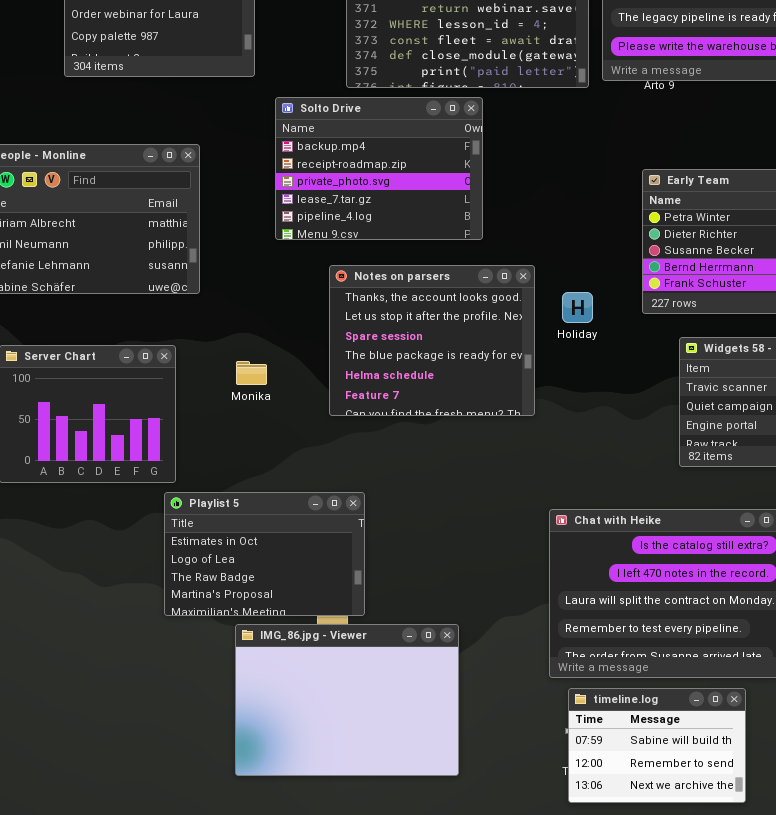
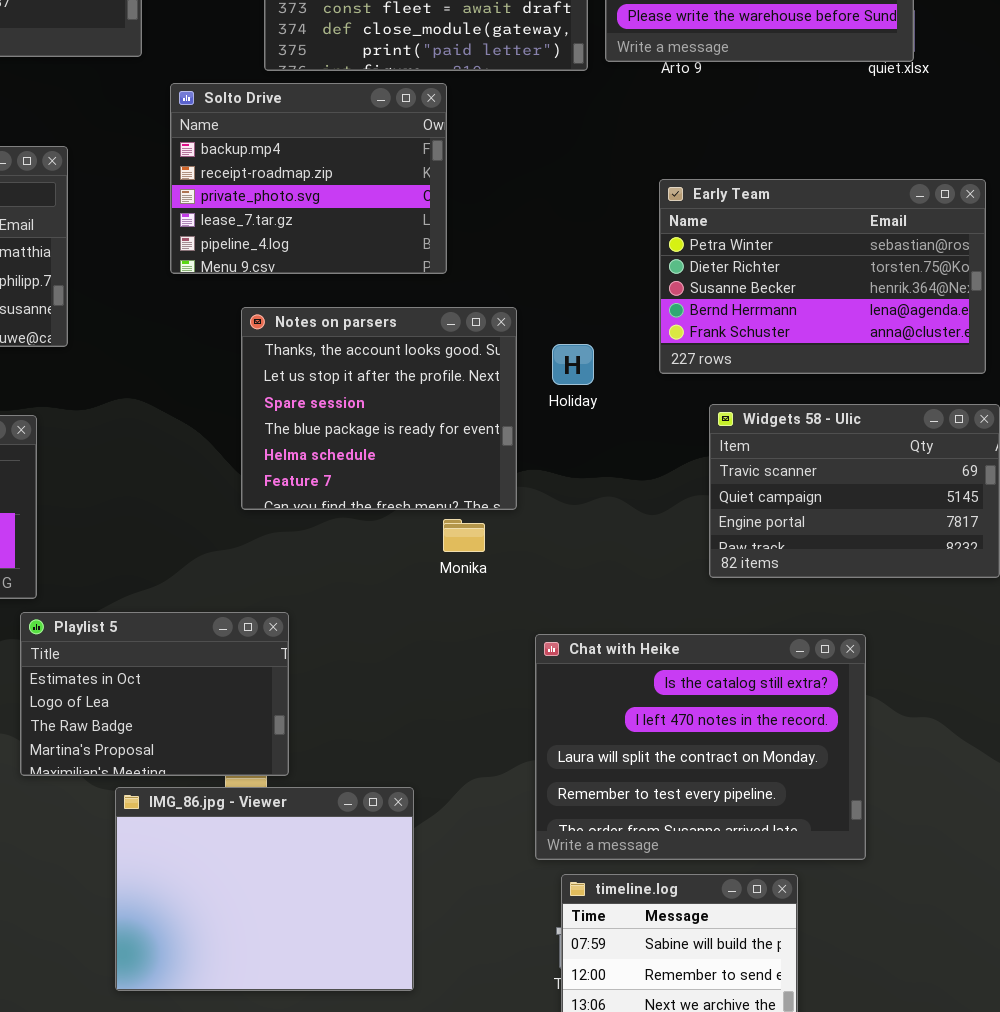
Monika: [236,361,267,385] -> [443,519,485,552], moved

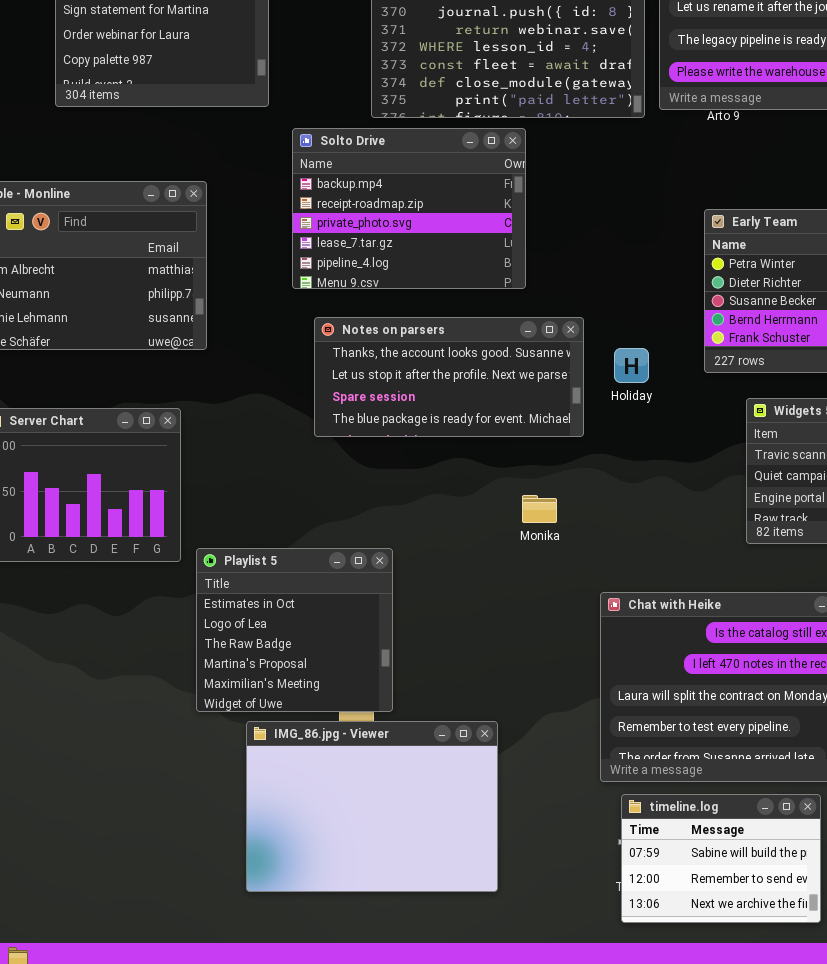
Notes on parsers: [241,307,517,510] -> [314,317,584,437], resized
Playlist 5: [20,612,289,776] -> [196,548,393,712], resized

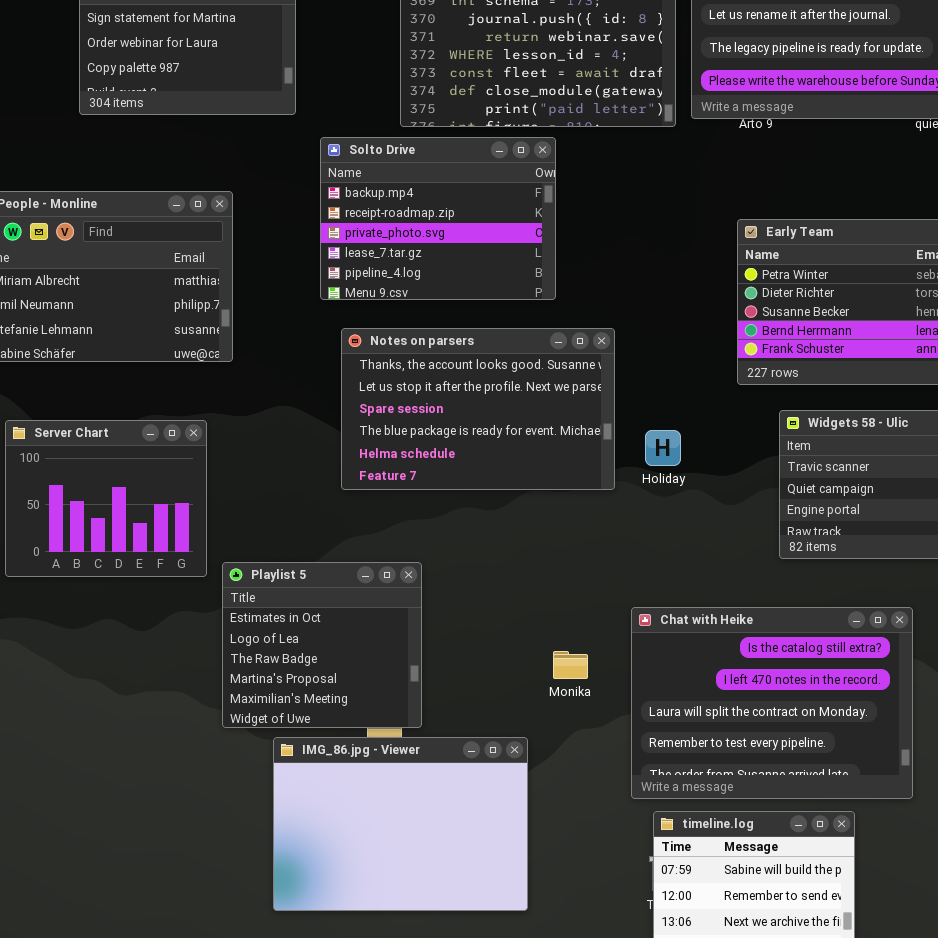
Notes on parsers: [314,317,584,437] -> [341,328,615,490], resized
Holiday: [614,348,649,383] -> [645,430,681,466], moved
Monika: [522,495,557,523] -> [553,651,588,679], moved

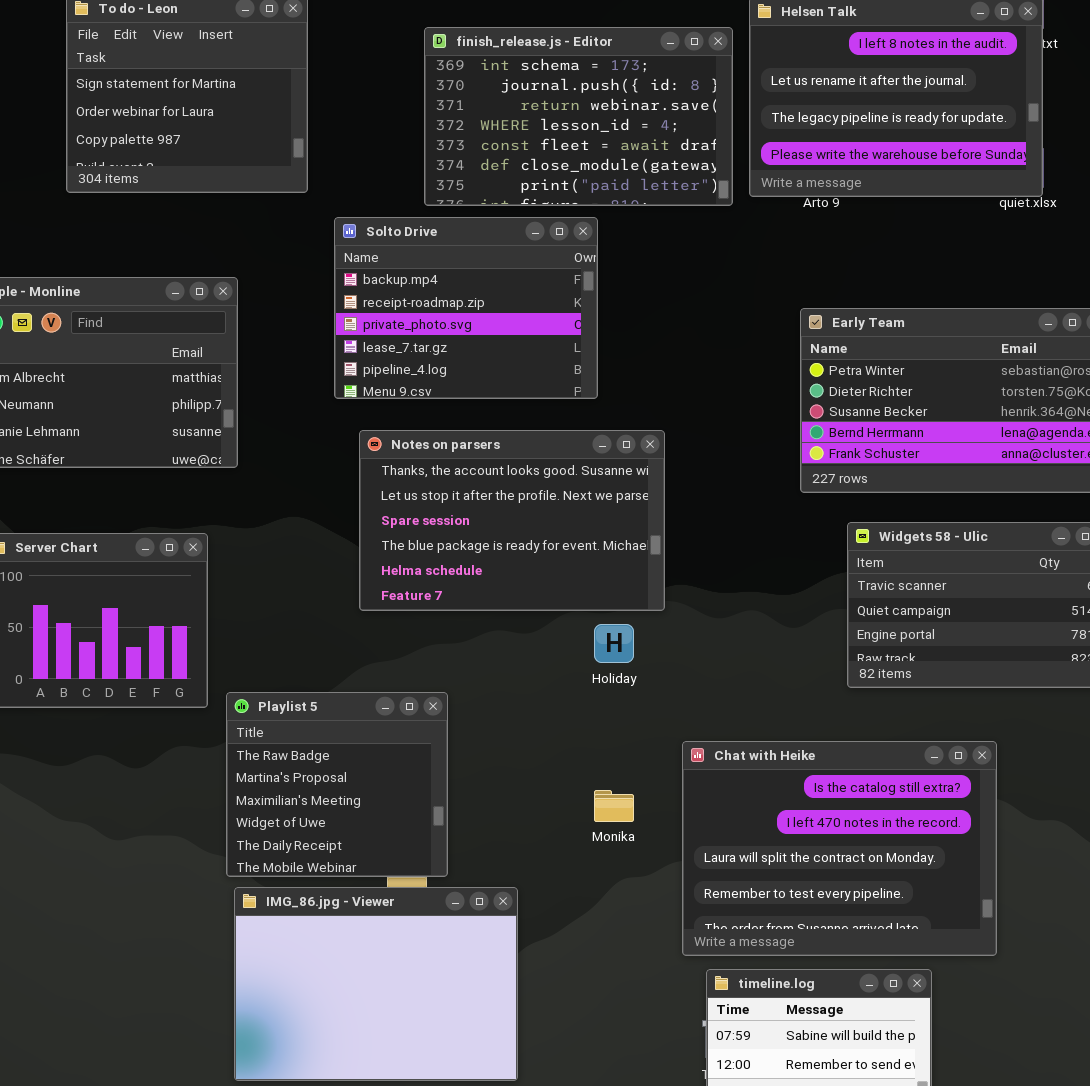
Holiday: [645,430,681,466] -> [594,624,634,663], moved
Playlist 5: [222,562,422,728] -> [226,692,448,877], scrolled down 2 rows
IMG_86.jpg - Viewer: [273,737,528,911] -> [234,887,518,1081], moved

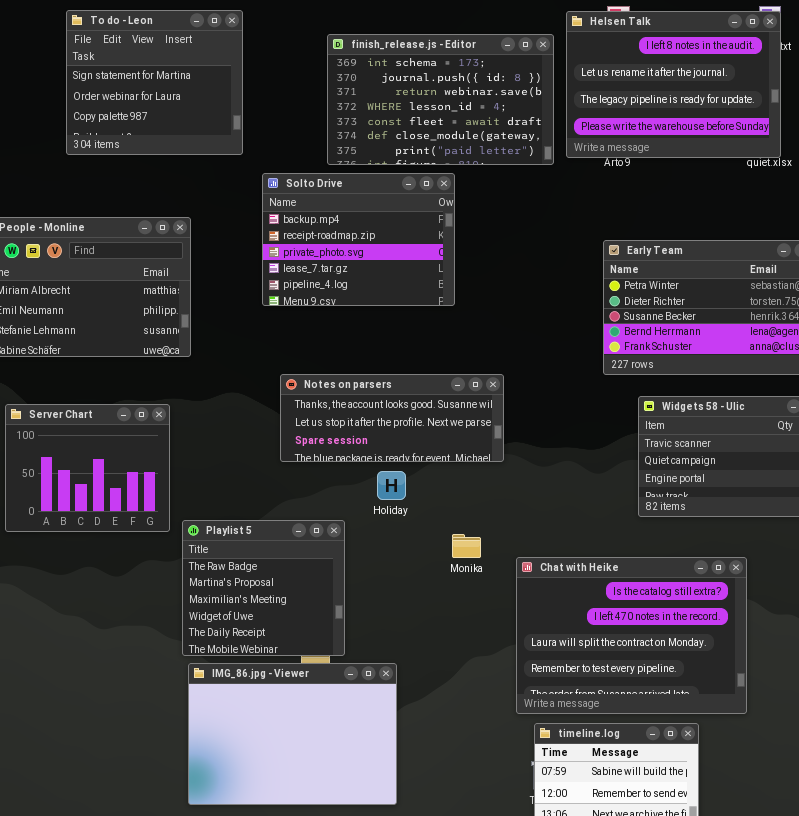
Notes on parsers: [359,430,665,611] -> [280,374,504,462], resized
Holiday: [594,624,634,663] -> [377,471,406,500], moved
Monika: [594,790,634,822] -> [452,534,481,558], moved

